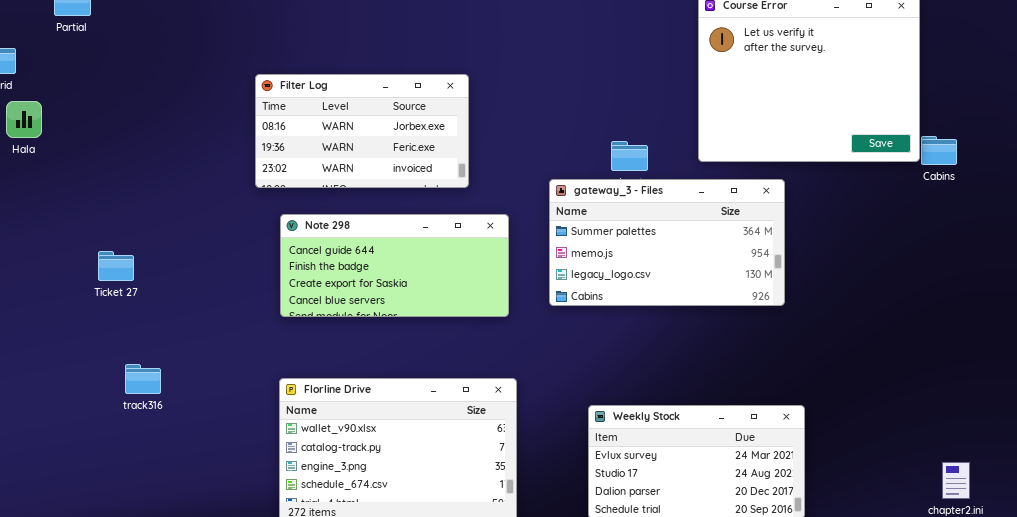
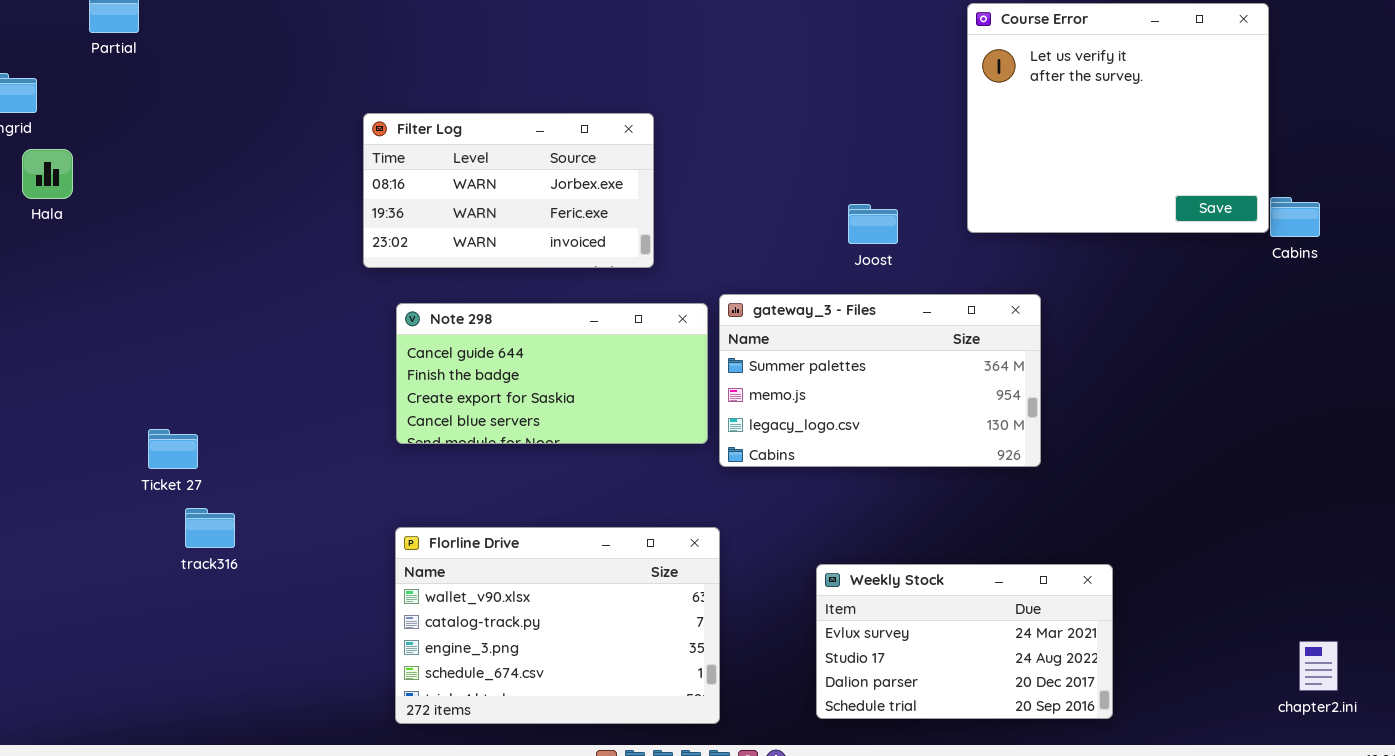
gateway_3 - Files: [549,179,785,306] -> [719,294,1041,467], moved
Ticket 27: [98,251,134,281] -> [148,429,198,469], moved

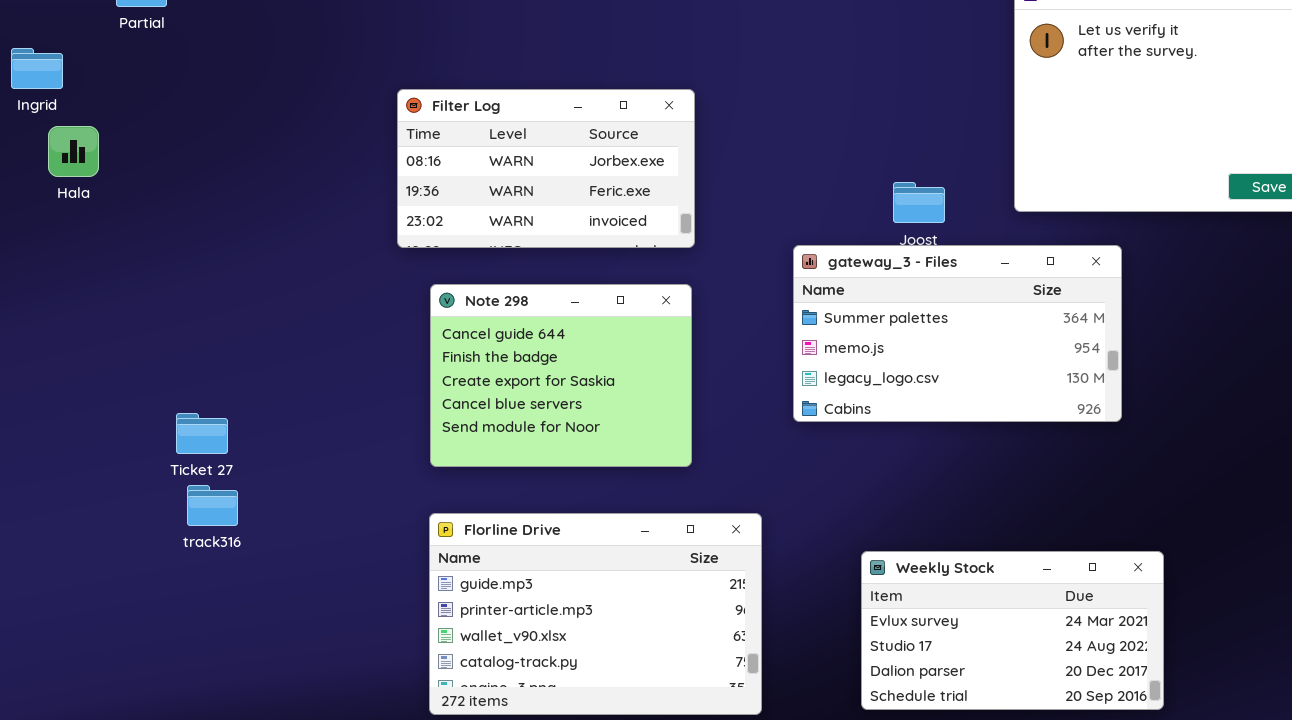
gateway_3 - Files: [719,294,1041,467] -> [793,245,1122,422], moved
Note 298: [396,303,708,444] -> [430,284,692,467], resized
track316: [185,508,235,548] -> [187,485,238,526], moved
Florline Drive: [395,527,720,724] -> [429,513,762,715], scrolled up 2 rows

